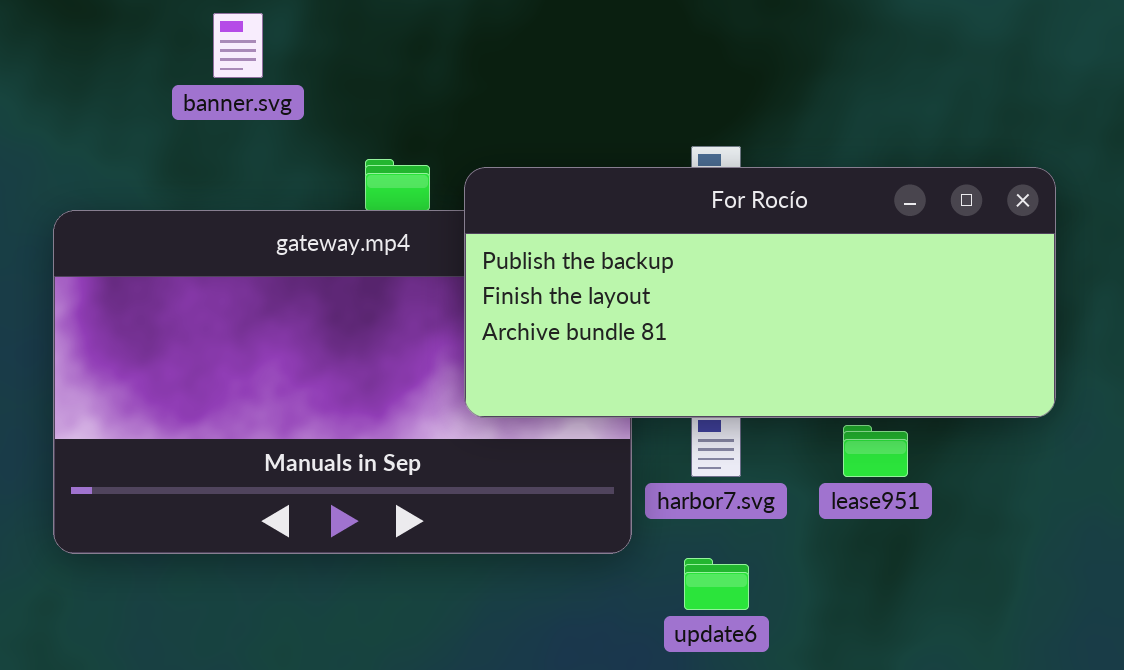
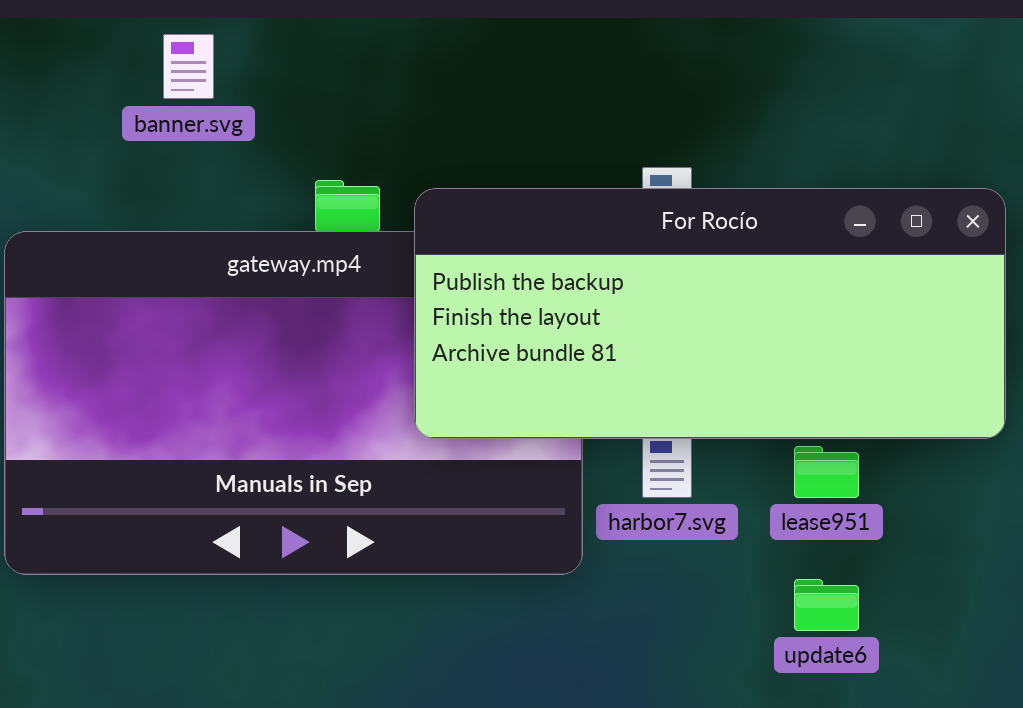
update6: [684,558,749,610] -> [794,579,859,631], moved

